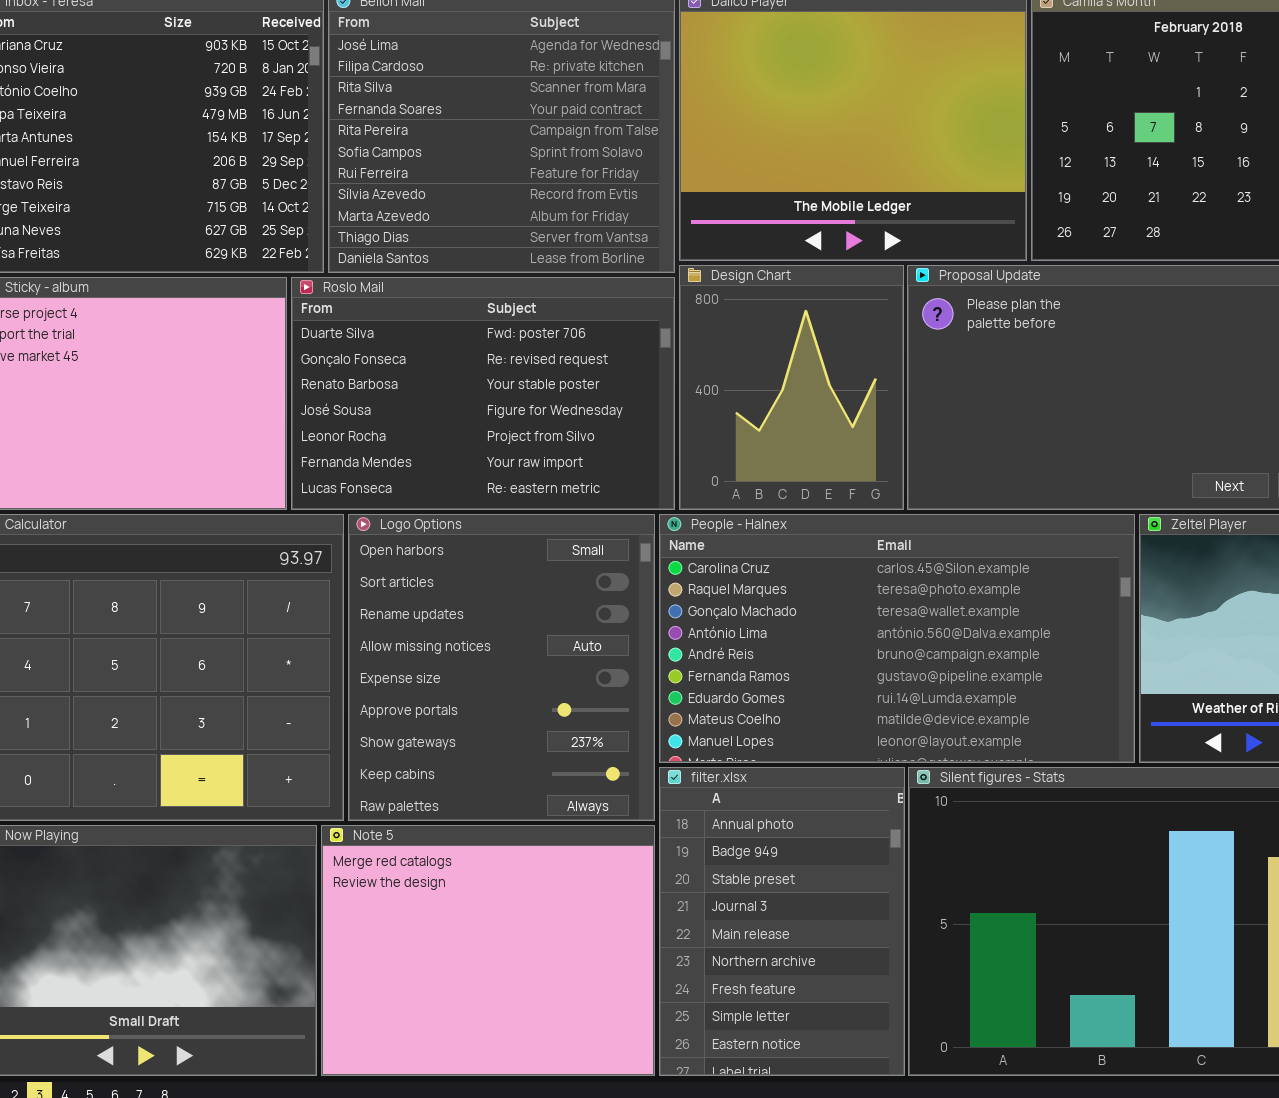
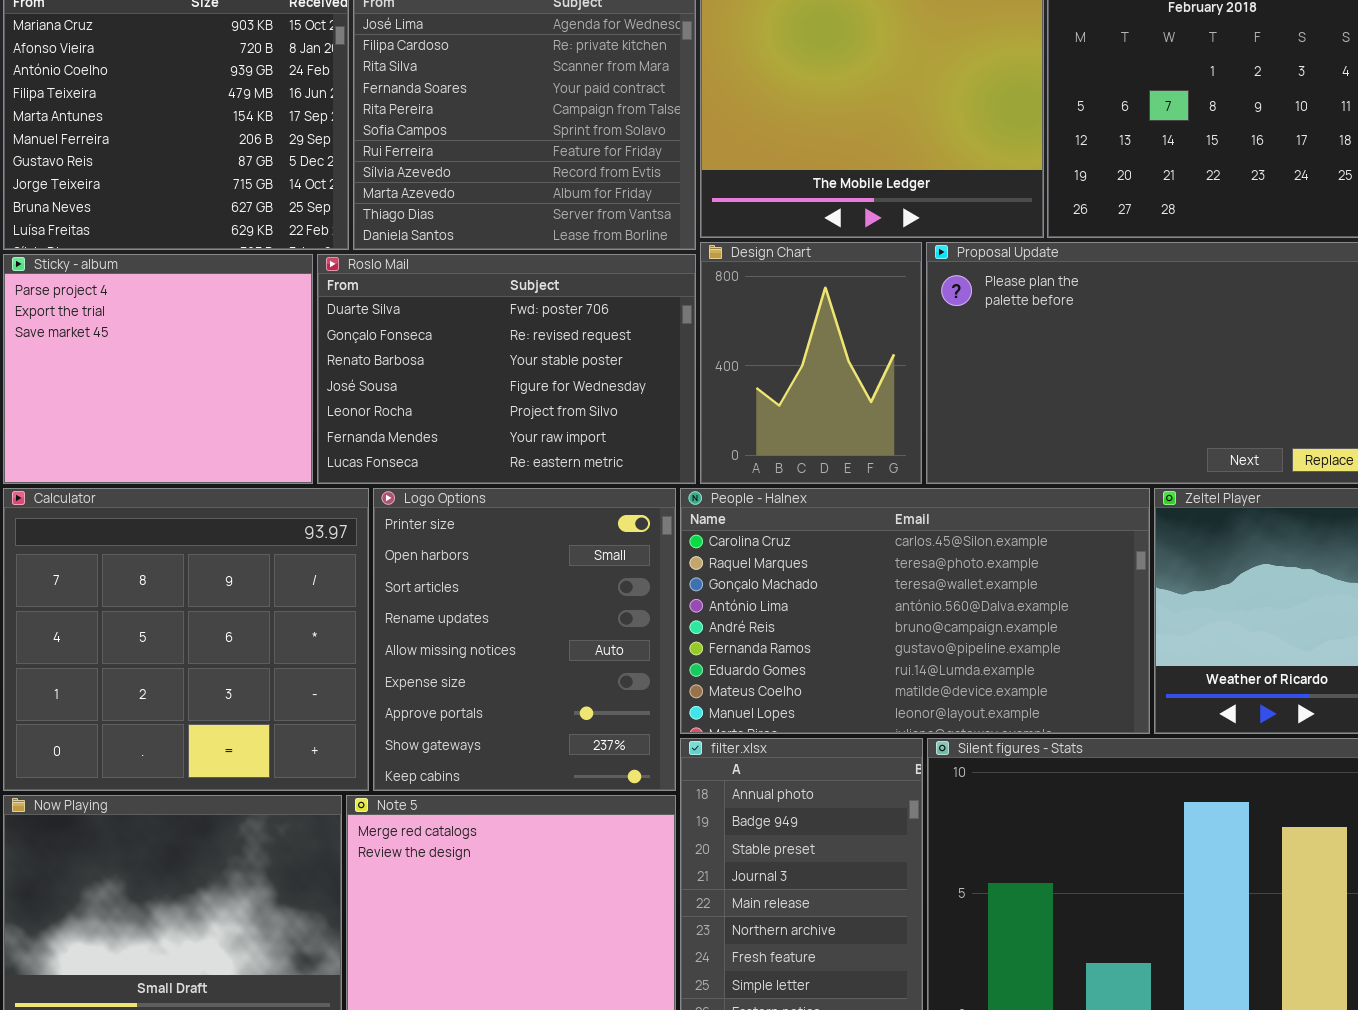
Logo Options: [348,514,655,821] -> [373,488,676,791], scrolled up 1 row

